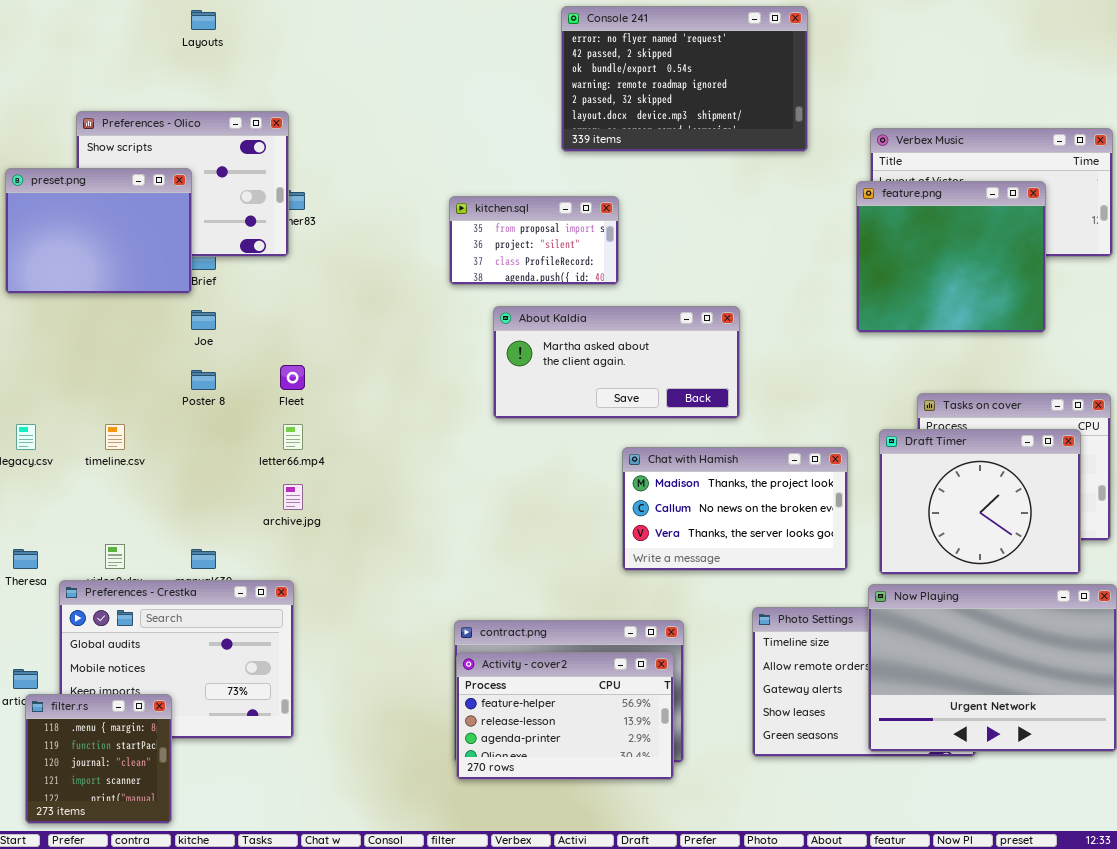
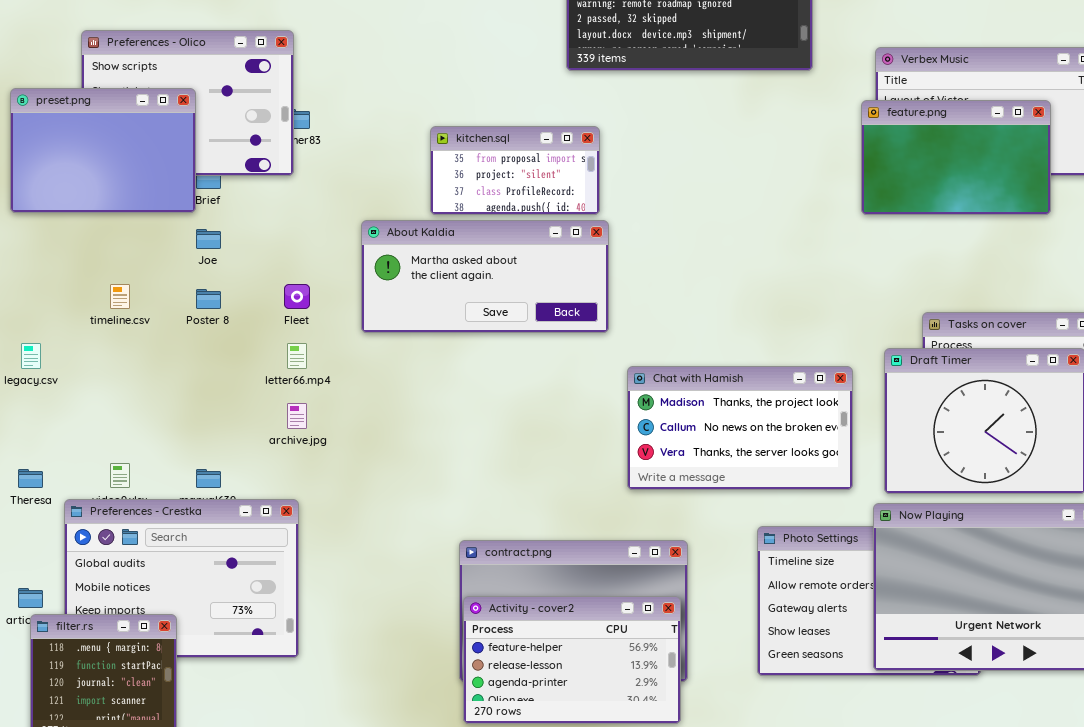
feature.png: [856,181,1046,333] -> [861,100,1051,215], resized
kitchen.sql: [449,196,619,285] -> [430,126,600,215], moved
About Kaldia: [493,306,740,419] -> [361,220,609,333], moved
timeline.csv: [105,424,125,450] -> [110,284,130,309], moved
Activity - cover2: [456,652,674,780] -> [463,596,681,724], moved

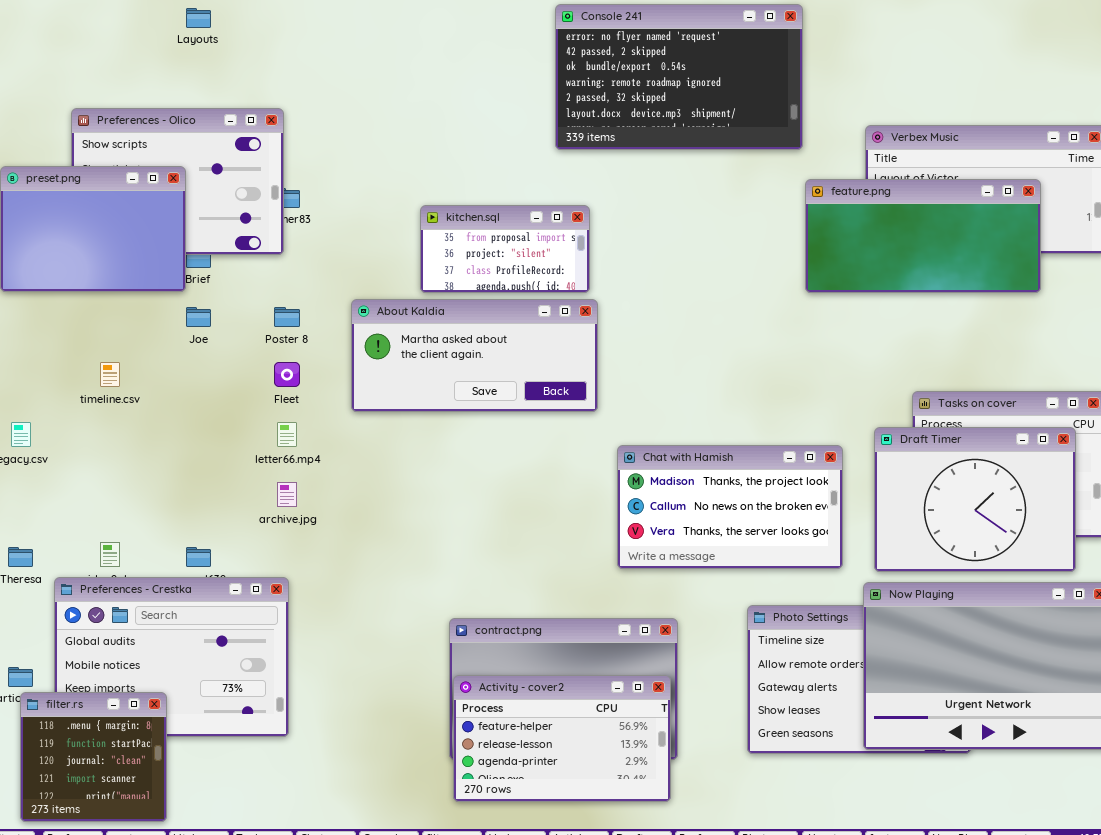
feature.png: [861,100,1051,215] -> [805,179,1041,293], resized
Poster 8: [196,289,221,309] -> [274,307,300,327], moved

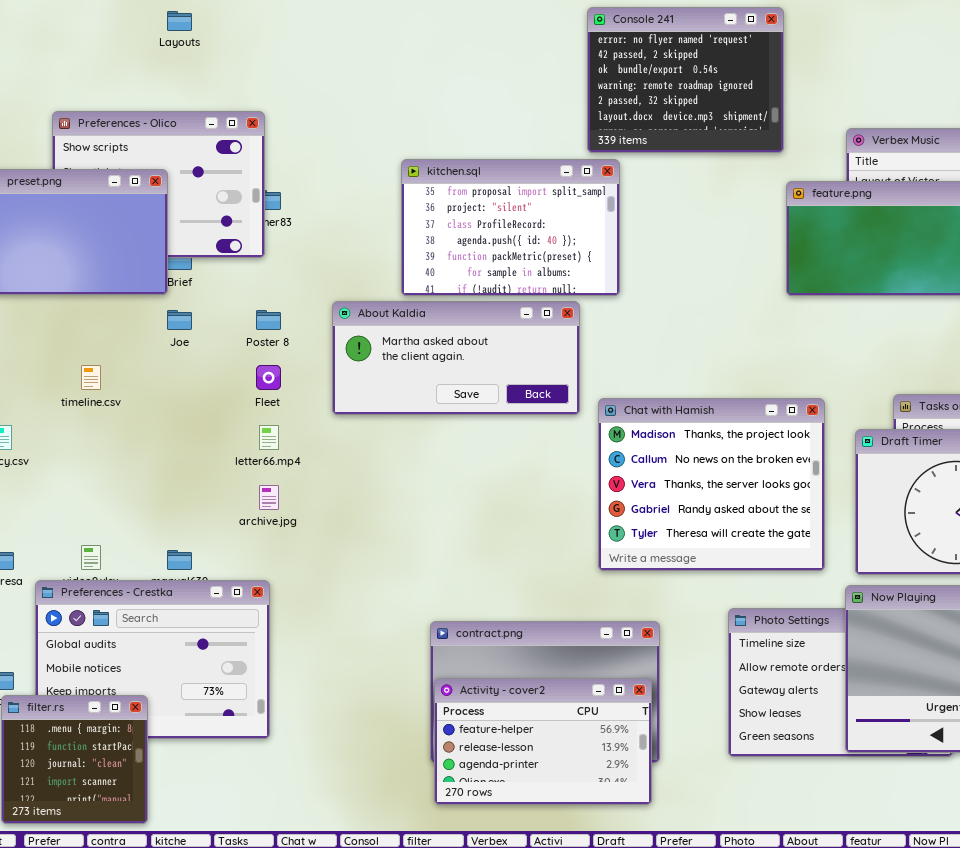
Console 241: [555,4,803,150] -> [587,7,784,153], resized
kitchen.sql: [420,205,590,293] -> [401,159,620,296], resized
Chat with Hamish: [617,445,843,569] -> [598,398,825,571], resized

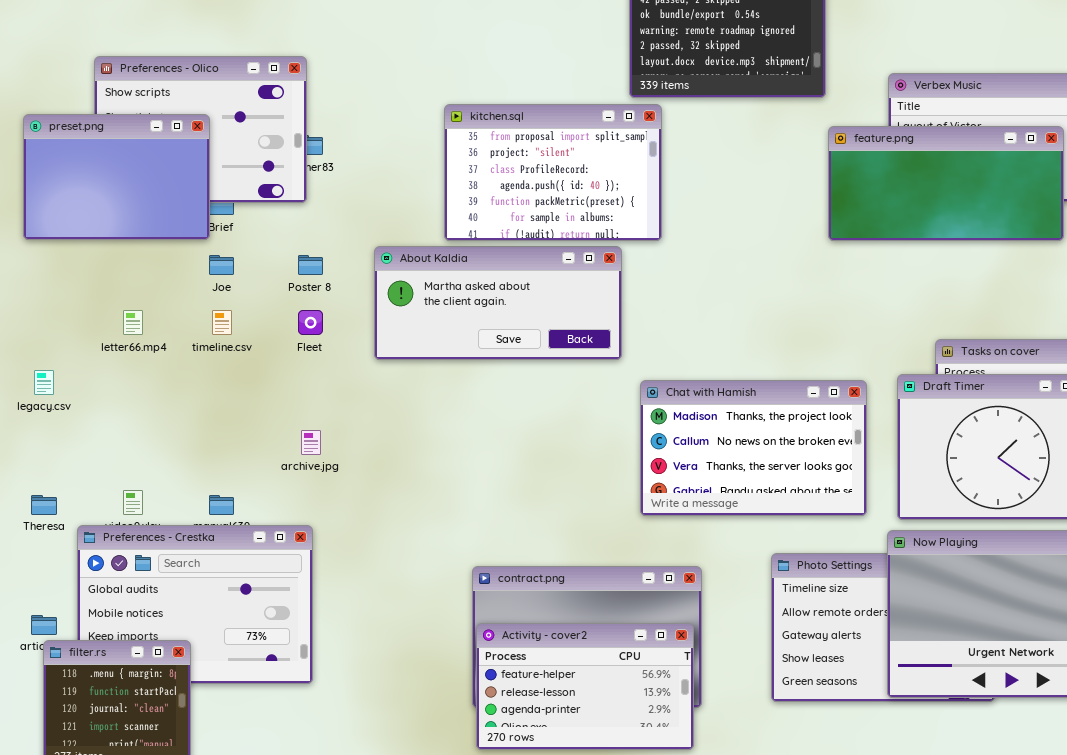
timeline.csv: [81,365,101,390] -> [212,310,232,335], moved
Chat with Hamish: [598,398,825,571] -> [640,380,867,516], resized
letter66.mp4: [259,425,279,450] -> [123,310,143,335], moved

